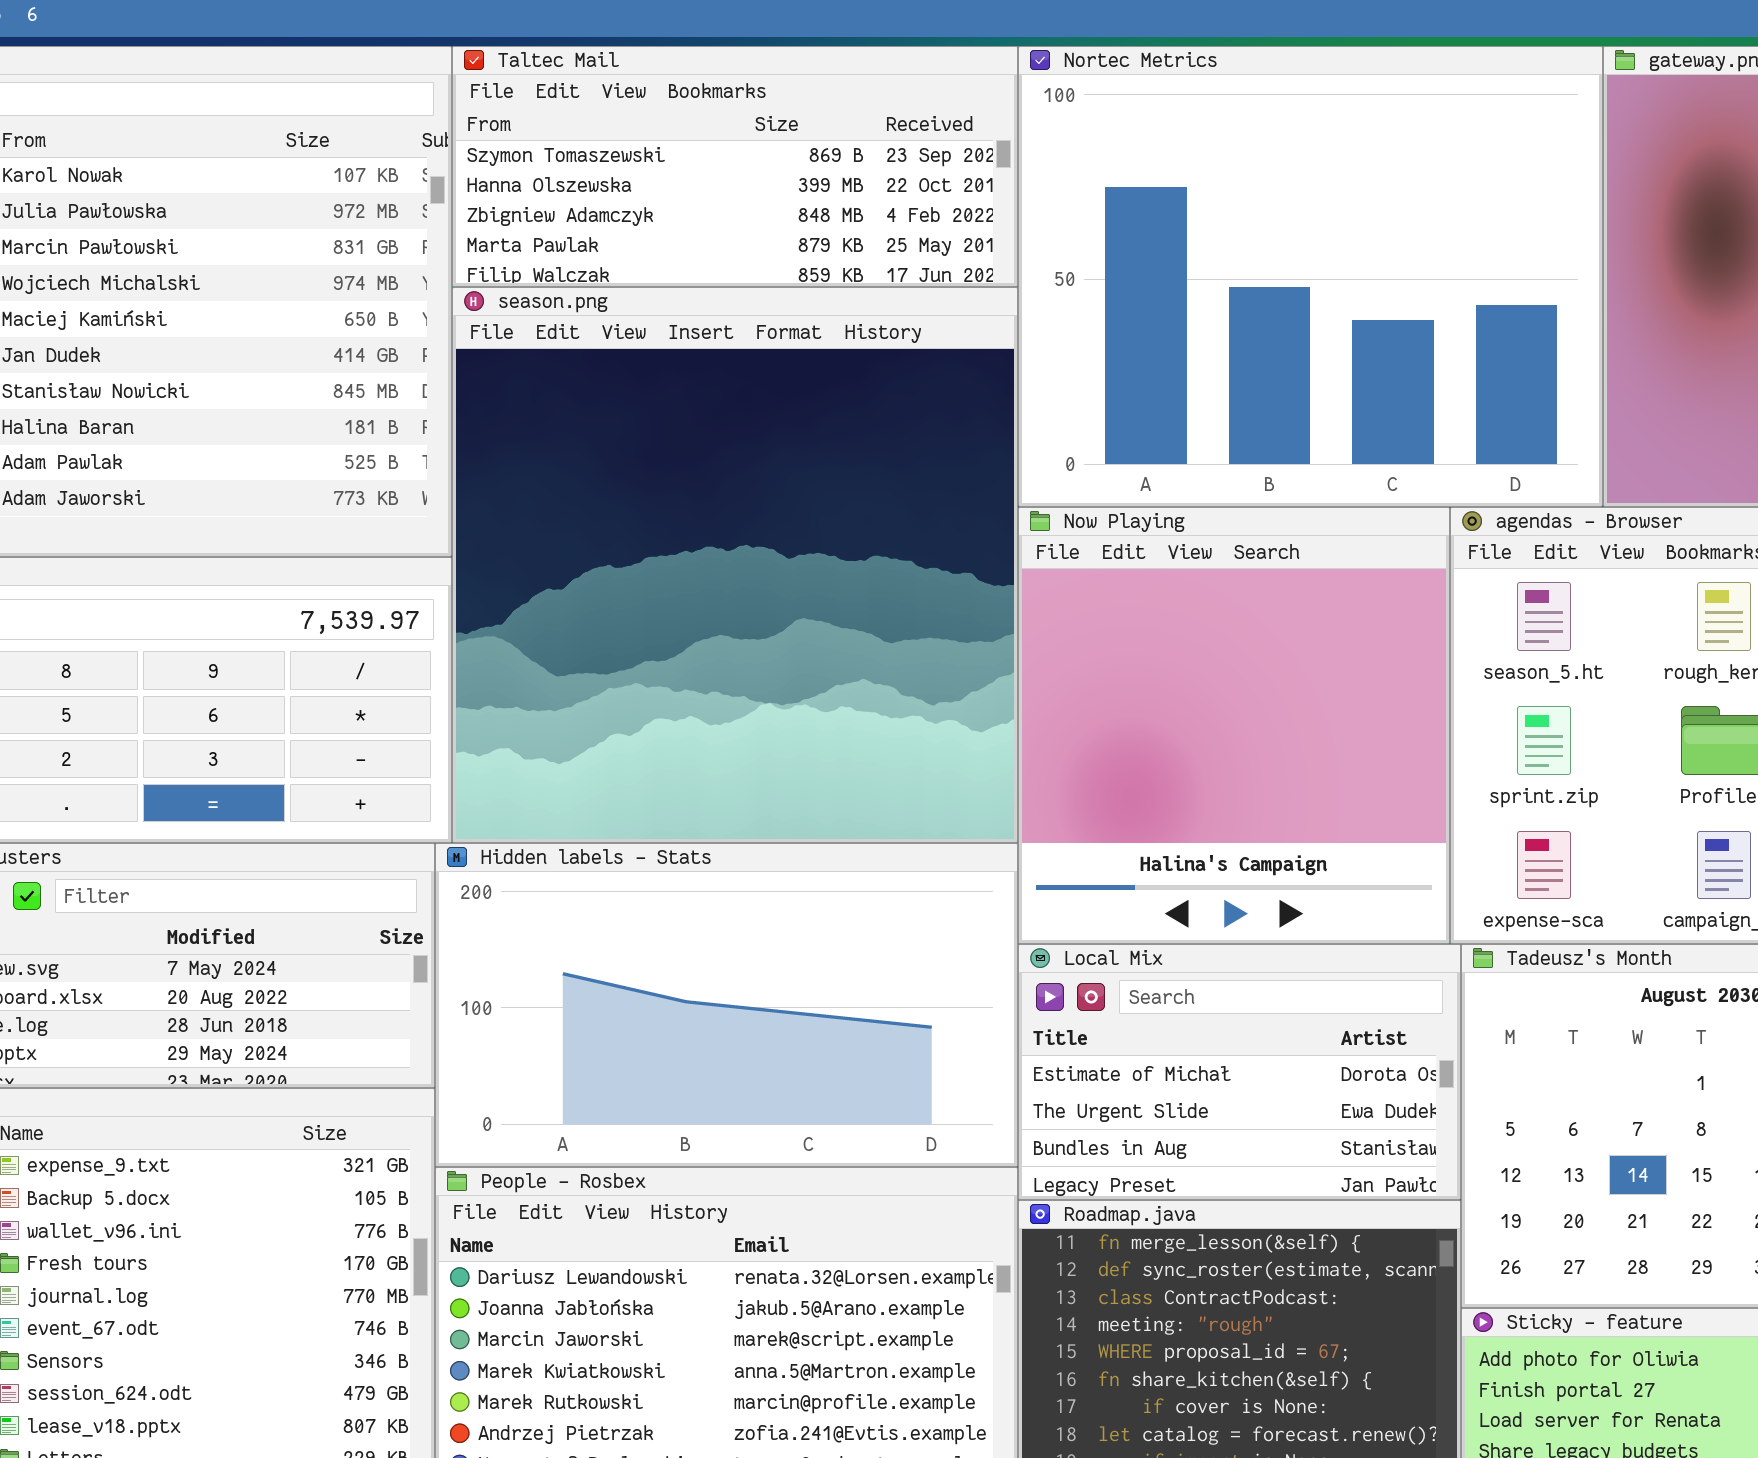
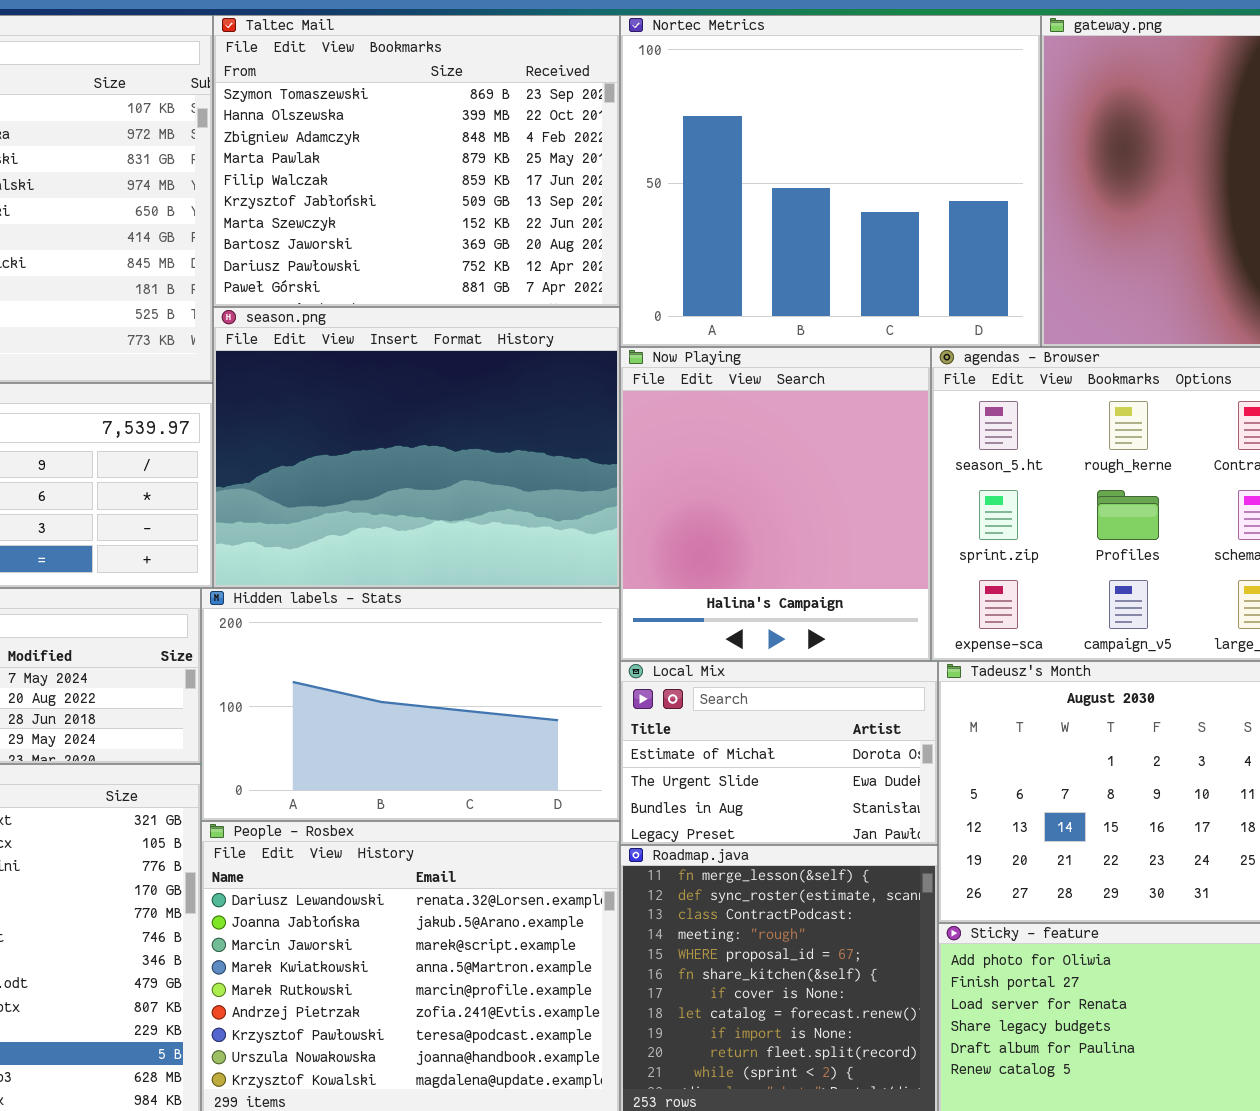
Taltec Mail: [452,46,1018,287] -> [213,15,620,307], resized
season.png: [452,287,1018,843] -> [213,307,620,588], resized

